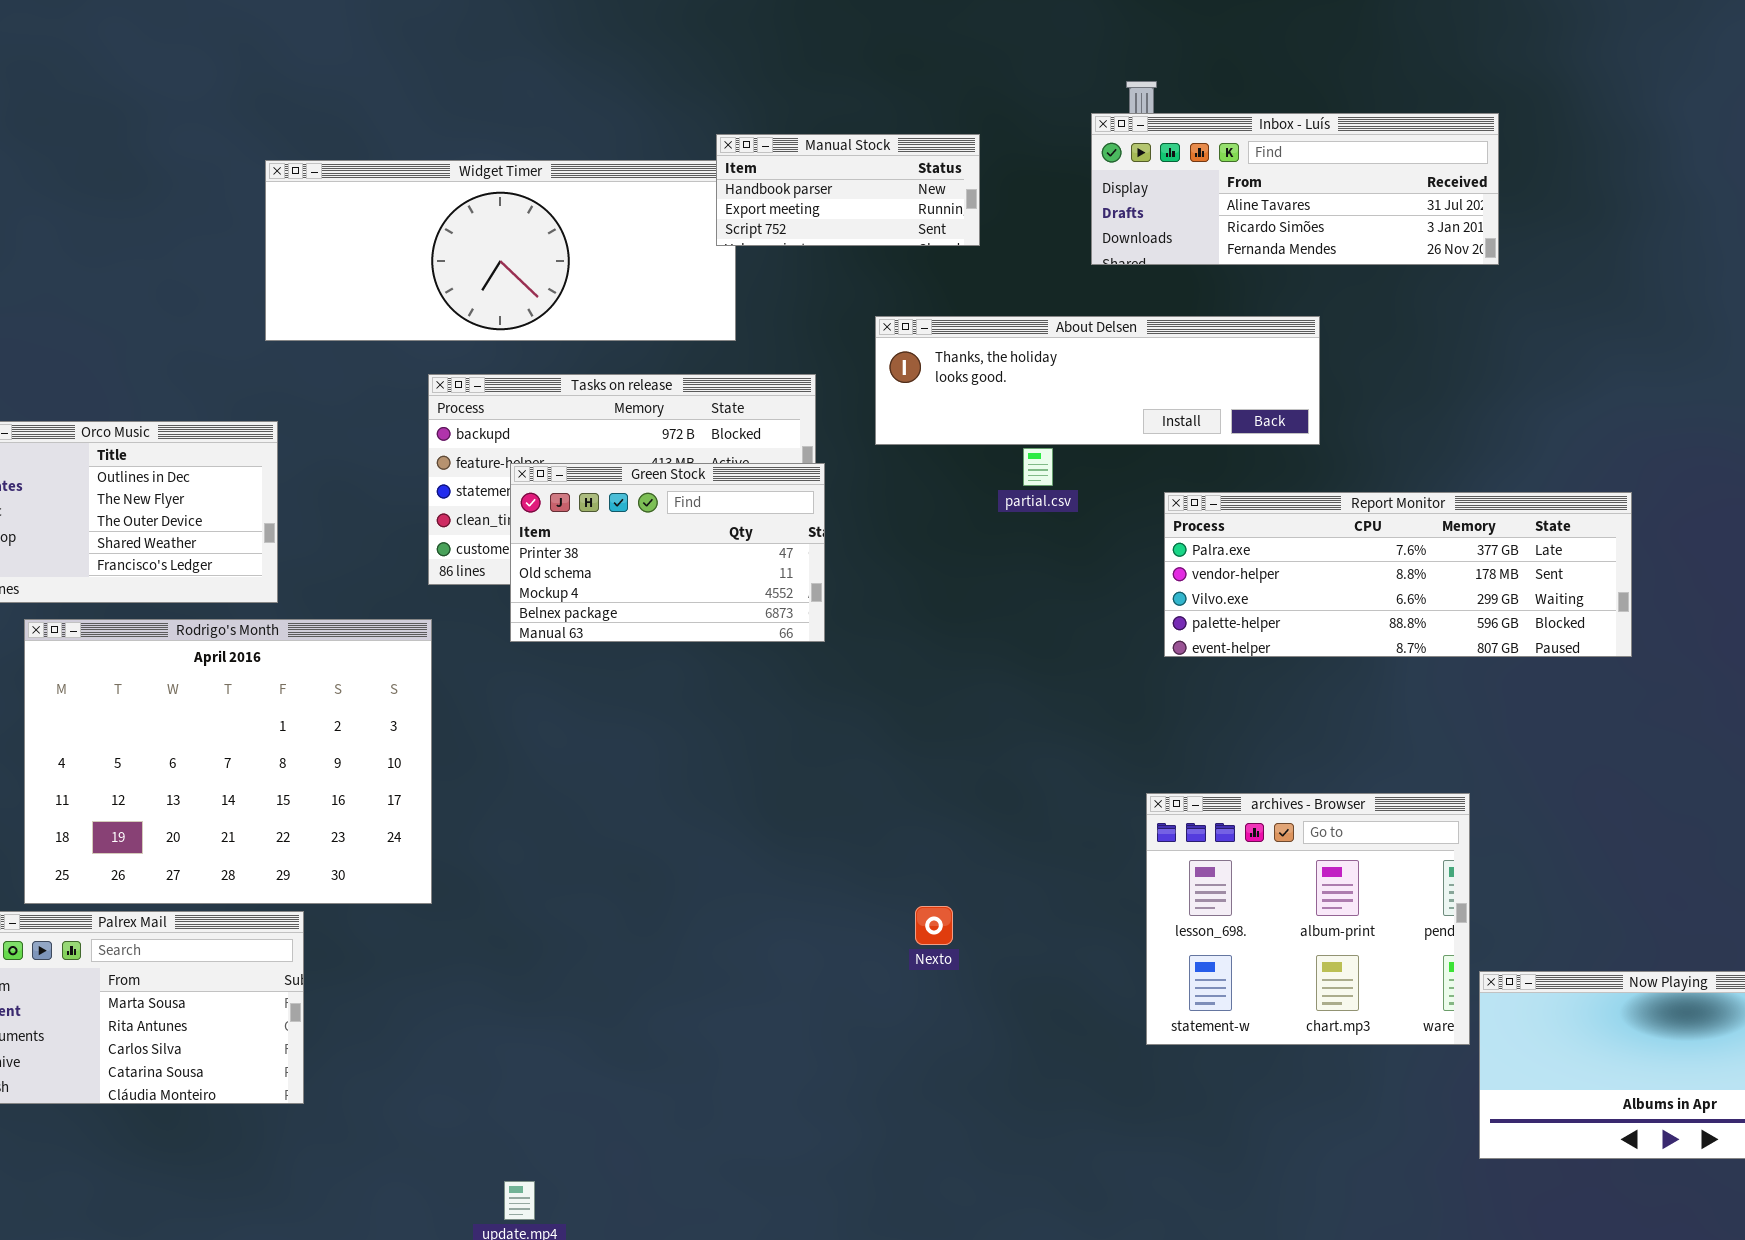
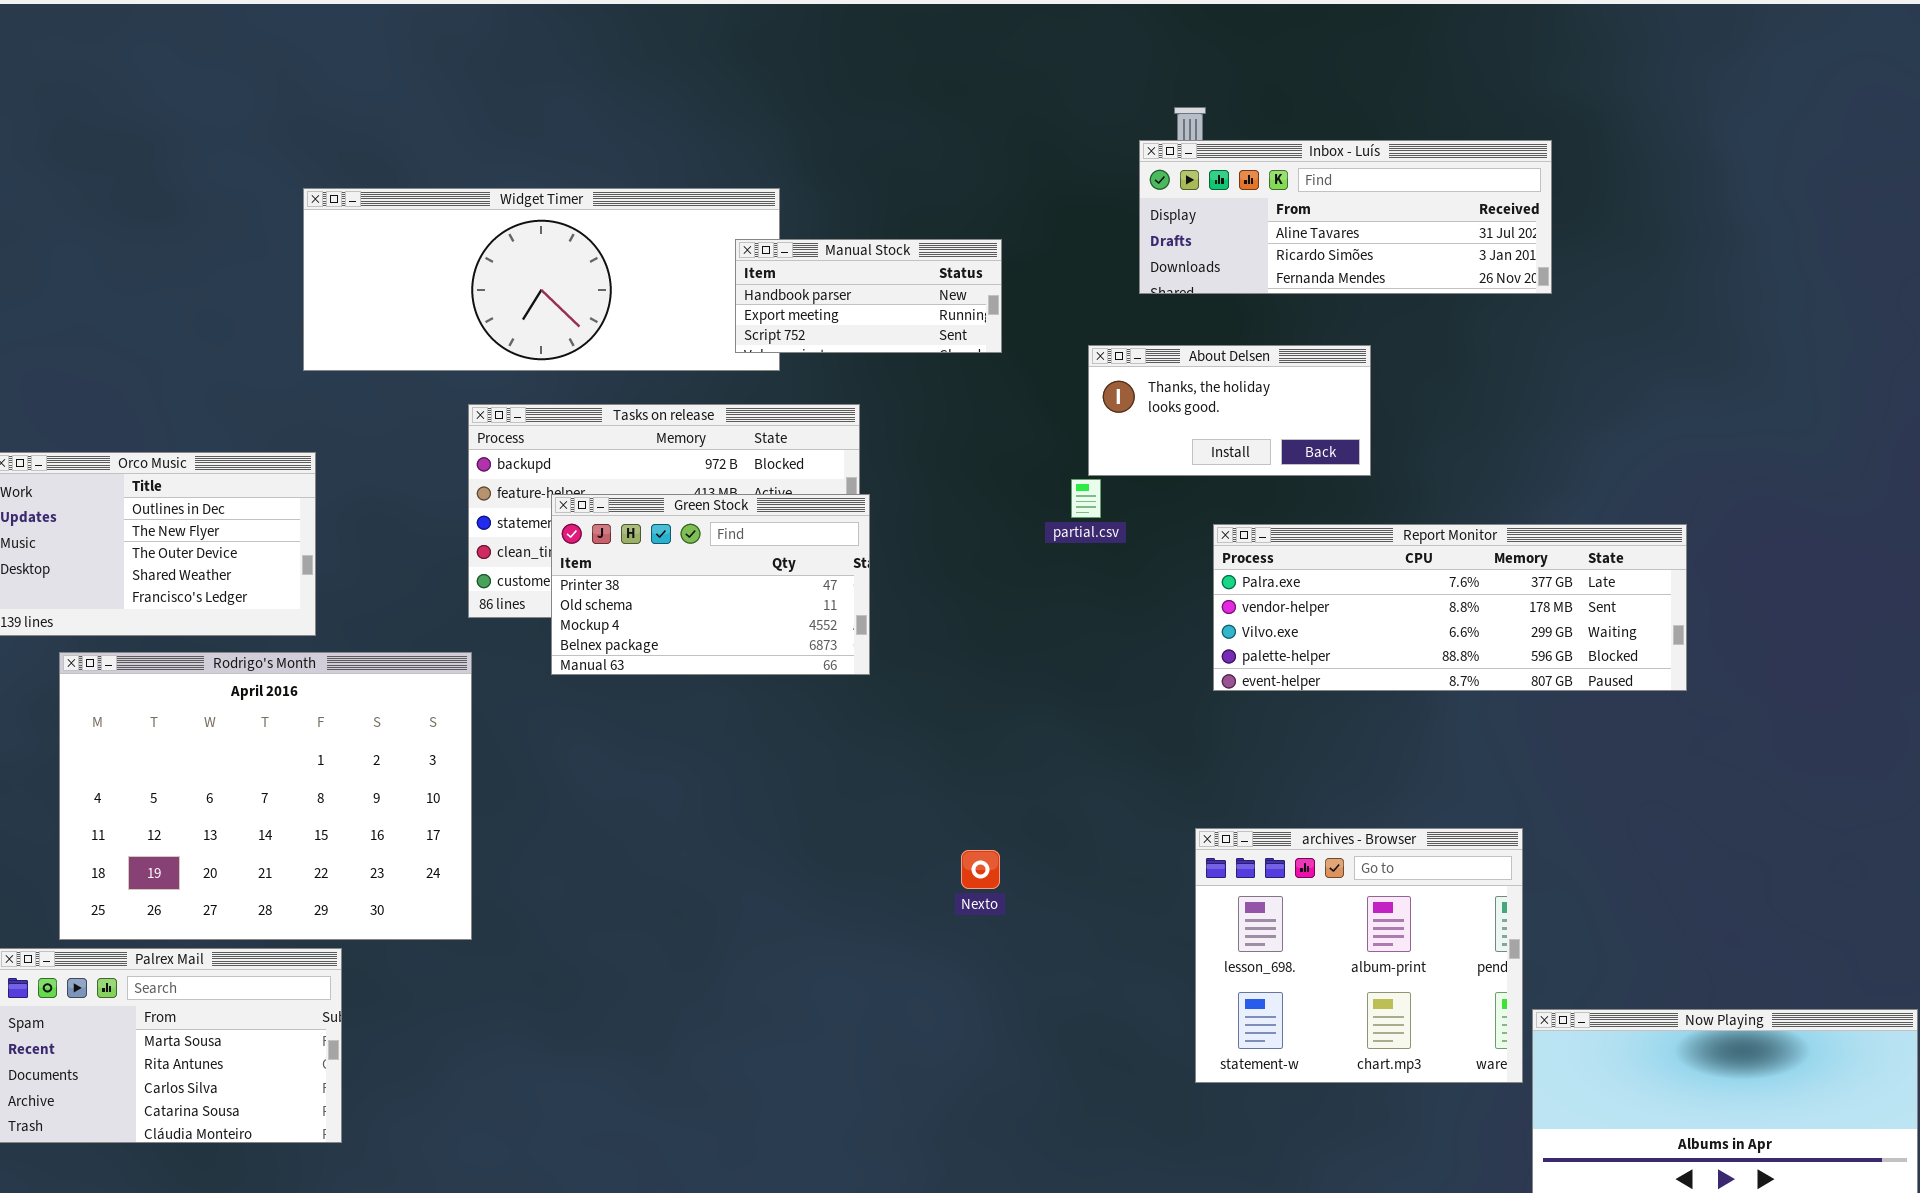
Manual Stock: [716,134,980,246] -> [735,239,1002,353], moved
About Delsen: [875,316,1320,445] -> [1088,345,1371,476], resized
Nexto: [915,906,953,945] -> [961,850,1000,889], moved

